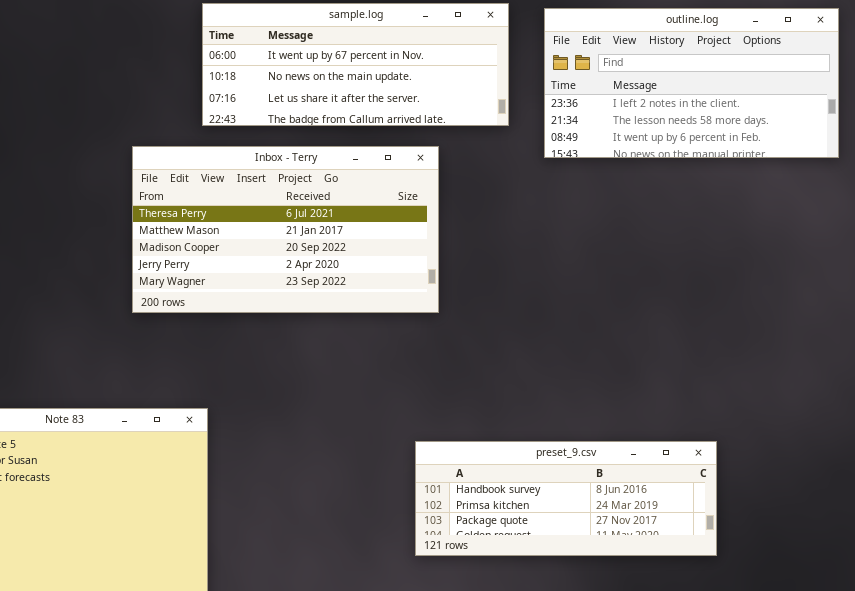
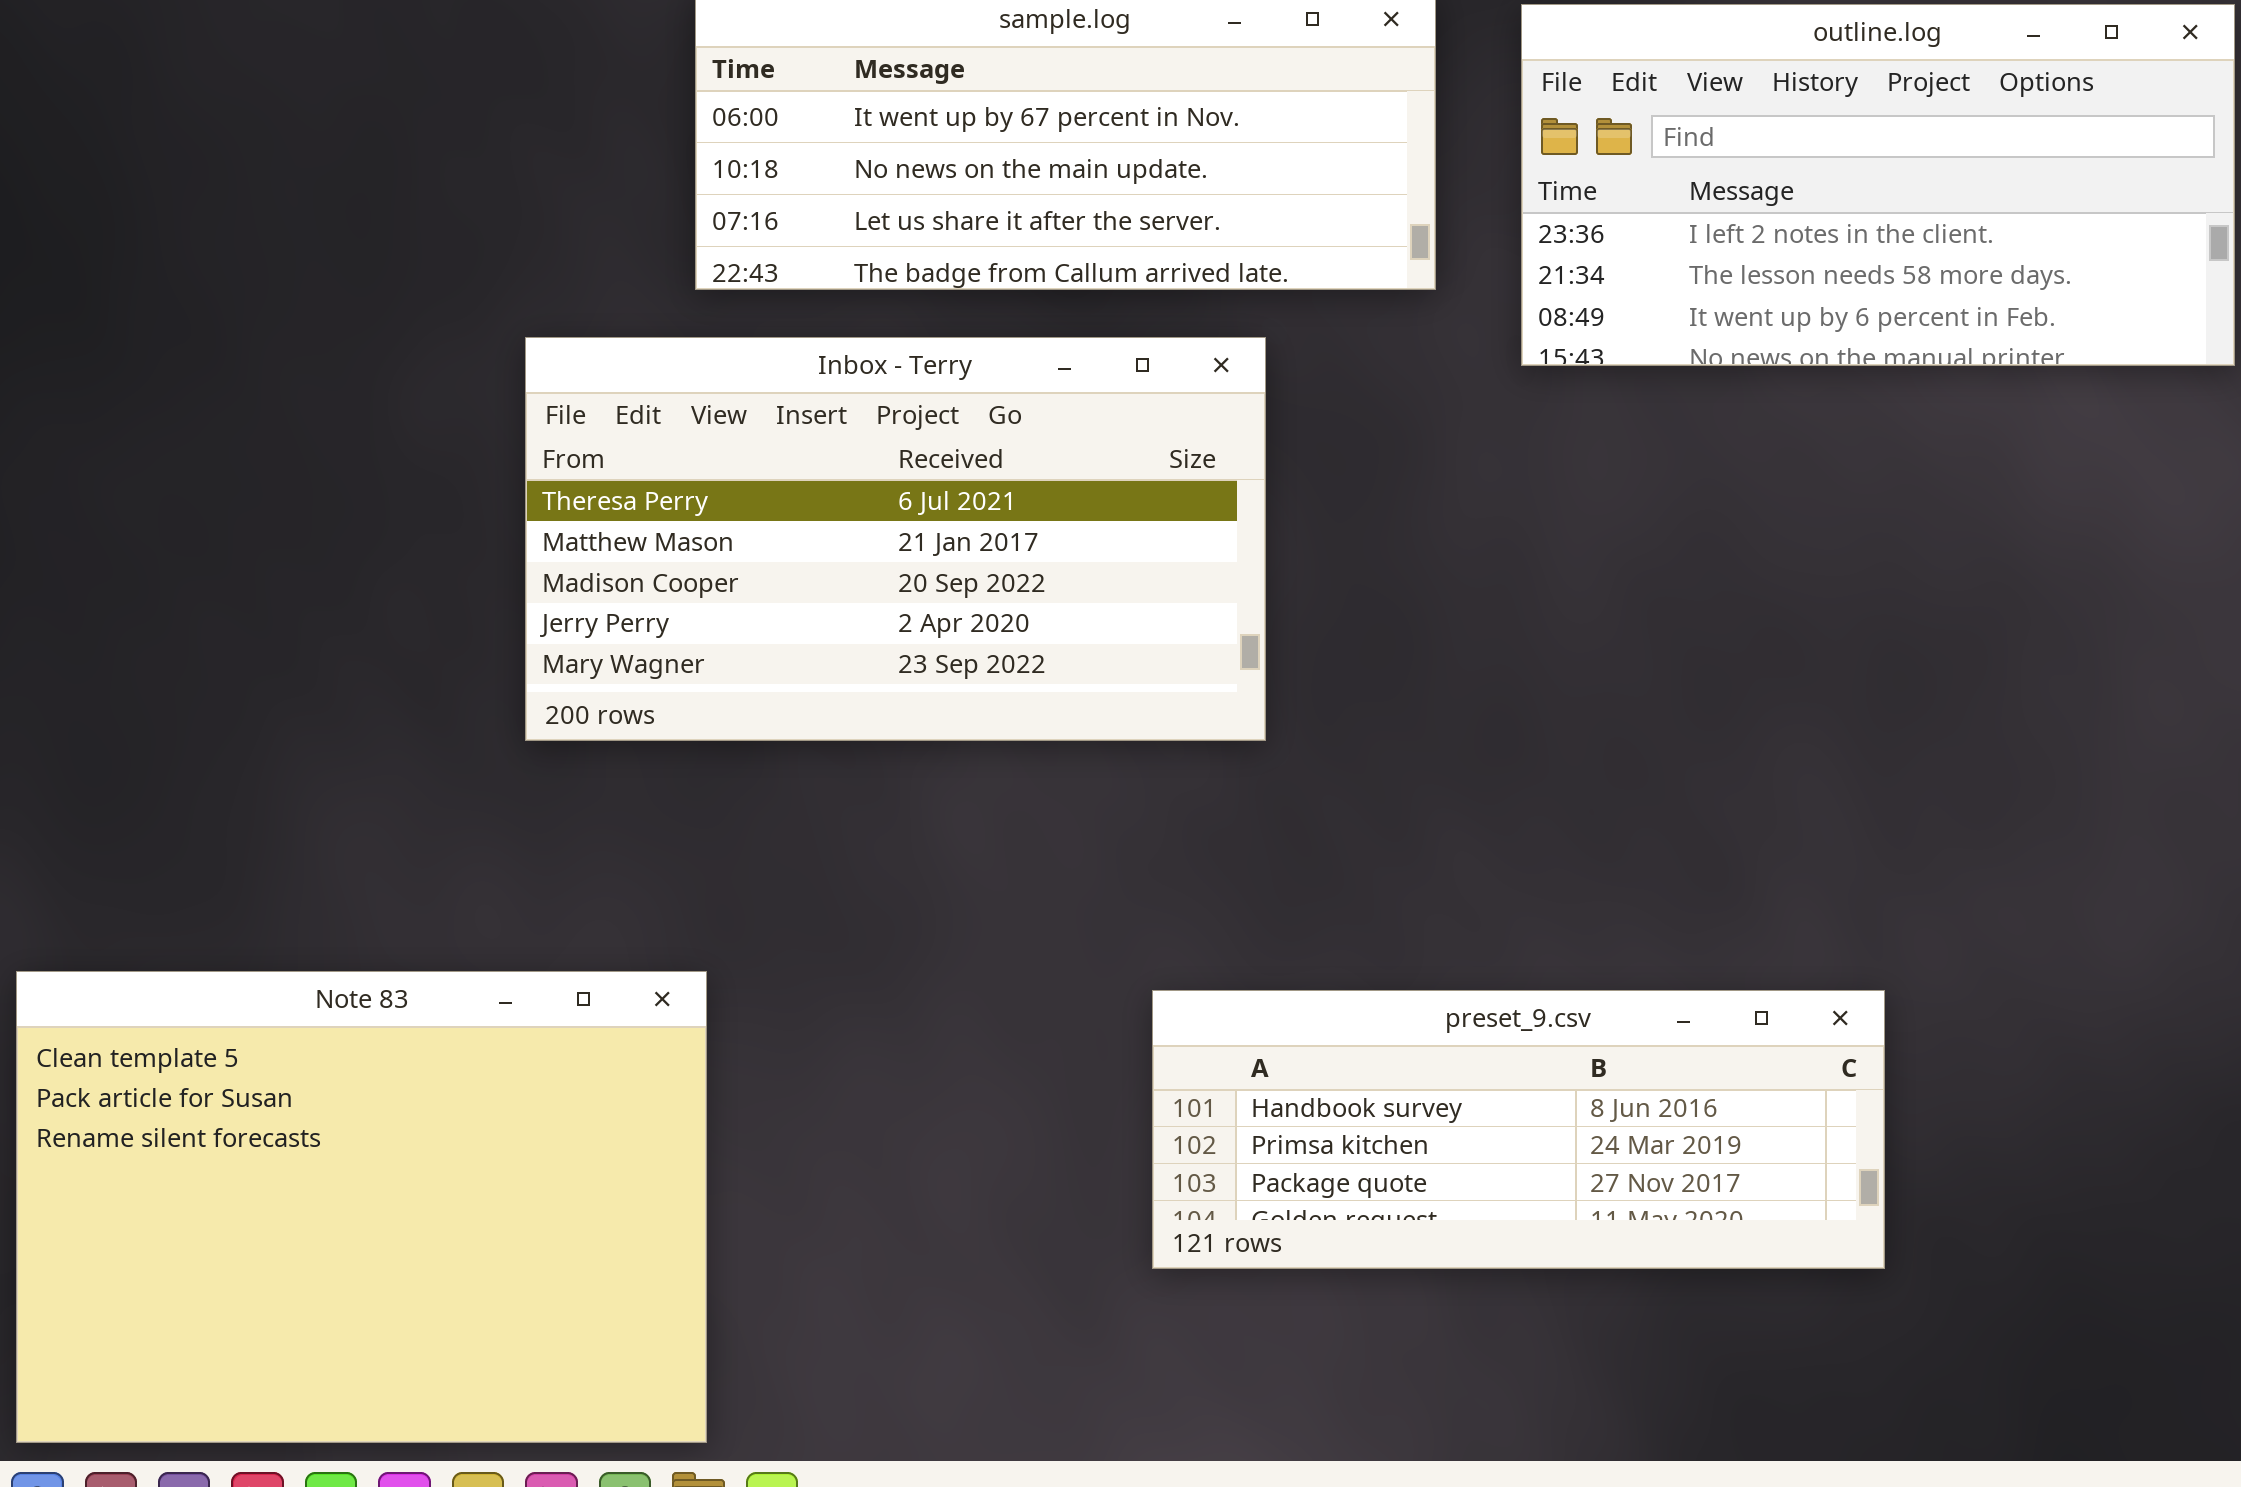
preset_9.csv: [415,441,717,556] -> [1152,990,1885,1269], moved

